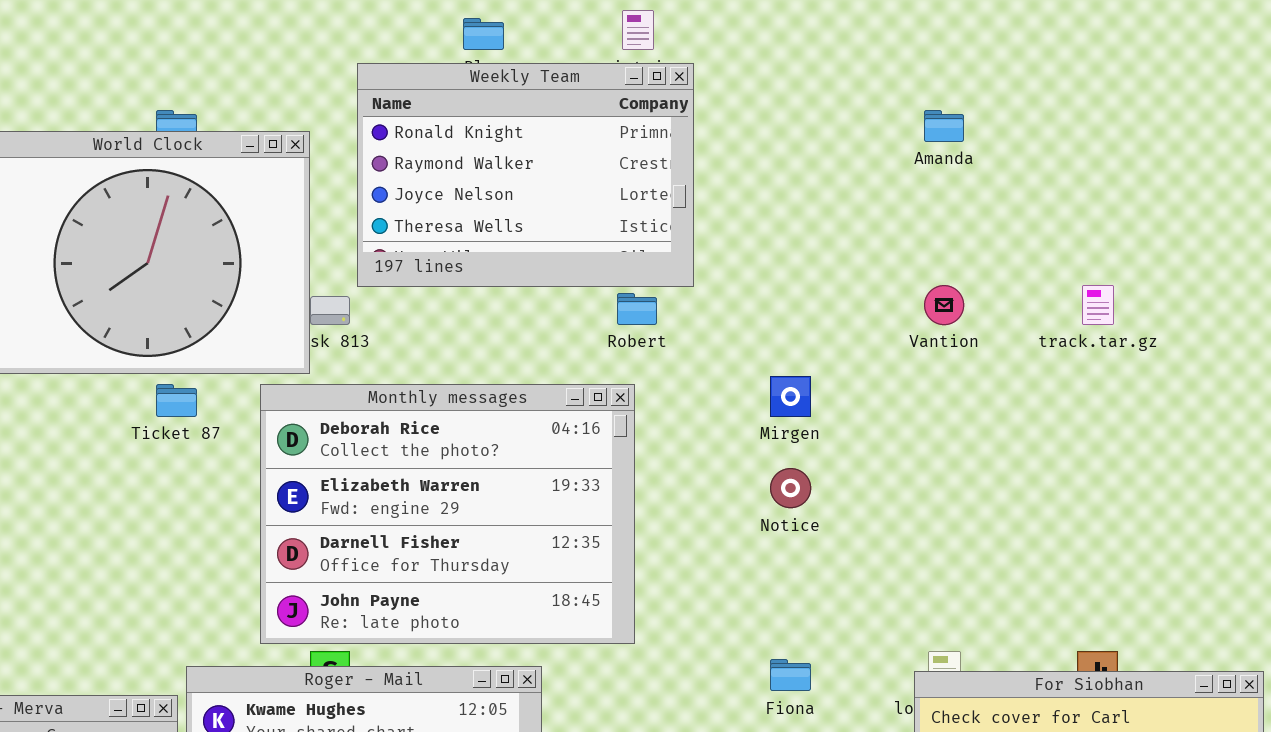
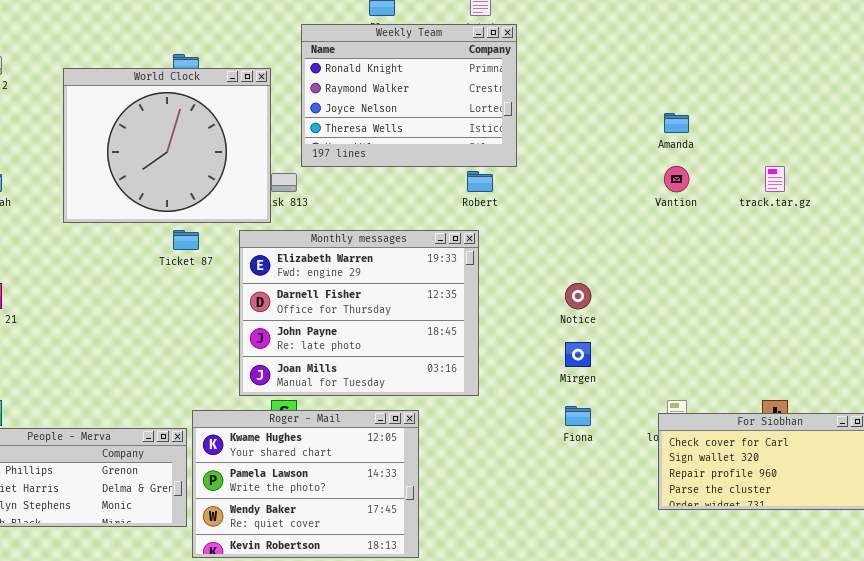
Amanda: [924,110,964,142] -> [664,113,689,133], moved
Mirgen: [770,376,811,417] -> [565,342,591,367], moved
Monthly messages: [260,384,635,644] -> [239,230,479,396], scrolled down 1 row

